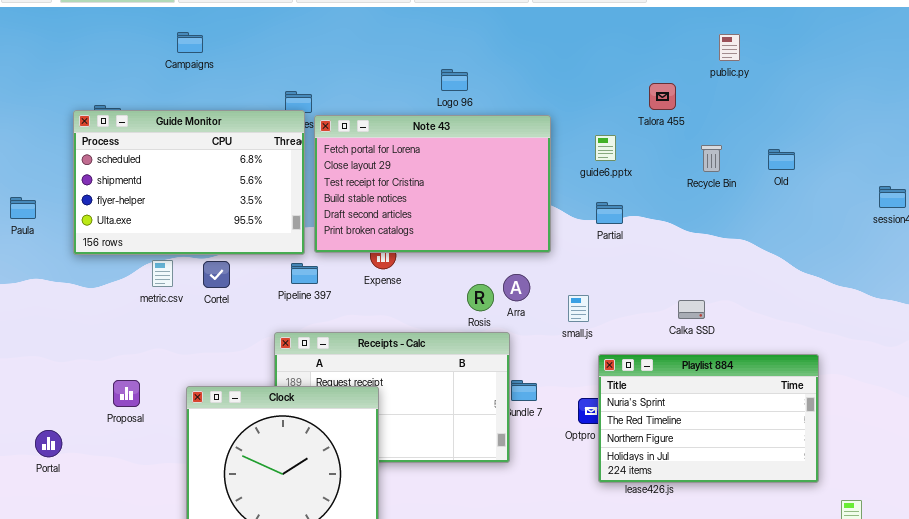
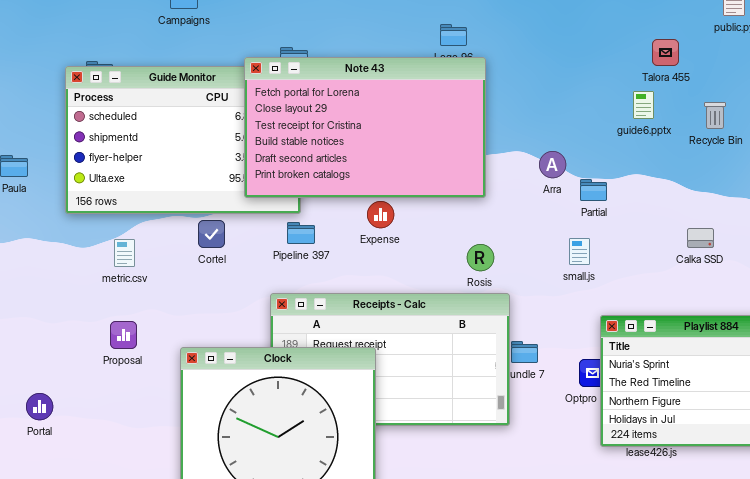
Note 43: [314,115,551,253] -> [244,57,486,198], moved
guide6.pptx: [595,135,616,161] -> [633,91,654,119], moved
Partial: [596,202,623,224] -> [580,179,607,201], moved
metric.csv: [152,260,173,287] -> [114,239,135,267], moved
Arra: [503,274,530,301] -> [539,151,566,178], moved
small.js: [568,295,589,322] -> [569,238,590,265], moved
Calka SSD: [678,300,705,319] -> [687,228,714,248], moved
Proposal: [113,380,140,407] -> [110,321,137,349], moved

